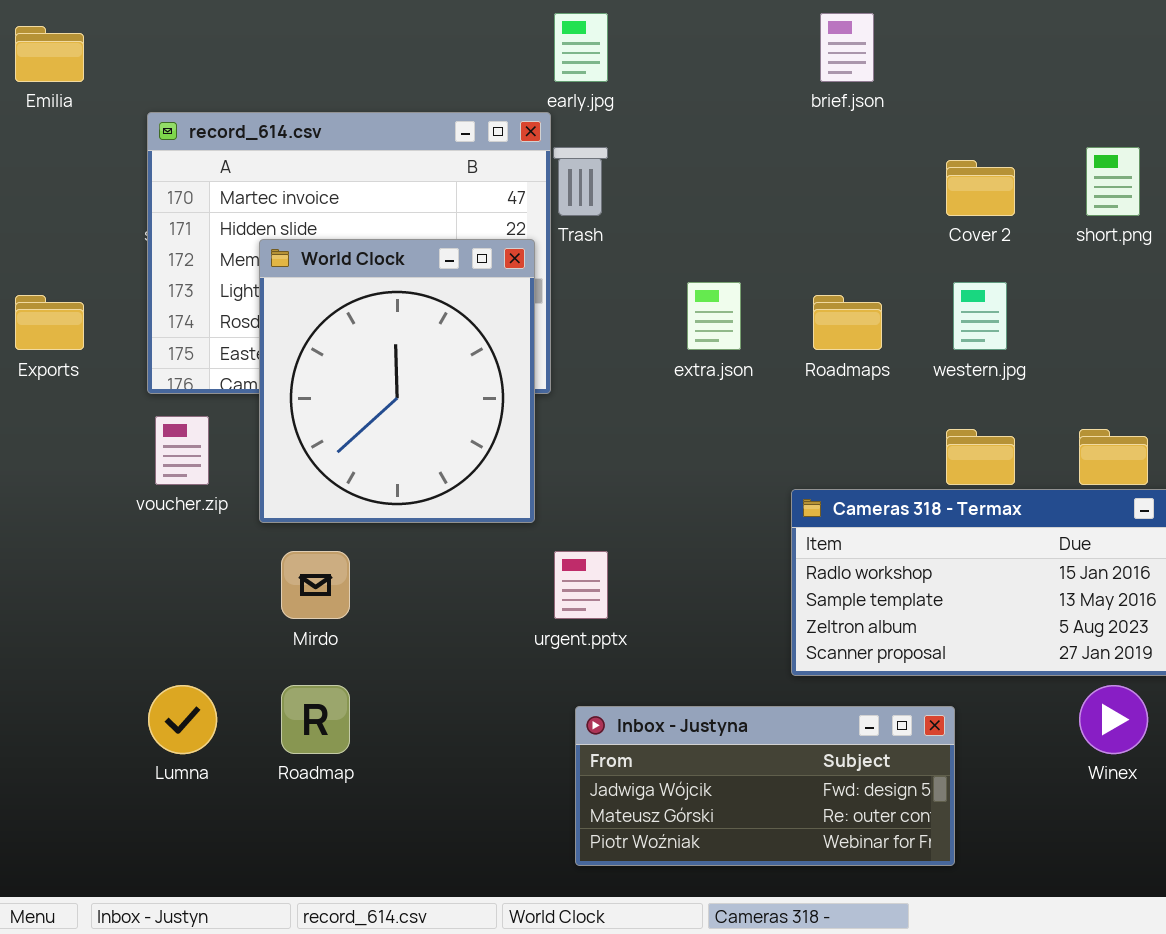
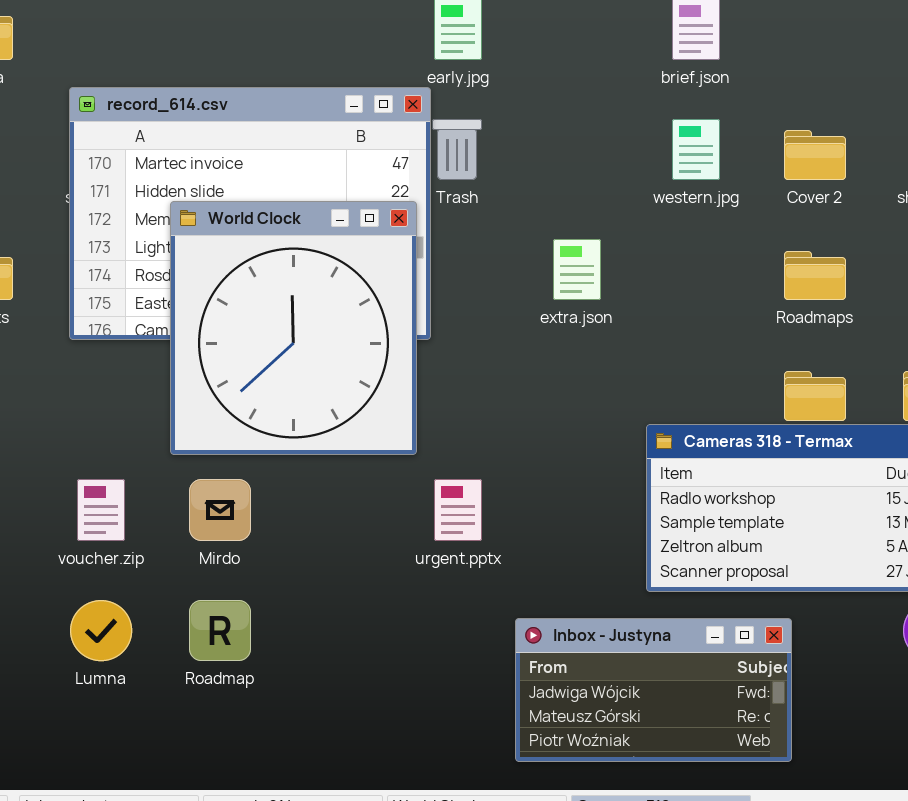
western.jpg: [953,282,1007,350] -> [672,119,720,180], moved
Roadmaps: [813,295,882,350] -> [784,251,846,300], moved
voucher.zip: [155,416,209,485] -> [77,479,125,541], moved
Inbox - Justyna: [575,706,955,866] -> [515,618,792,762], resized

